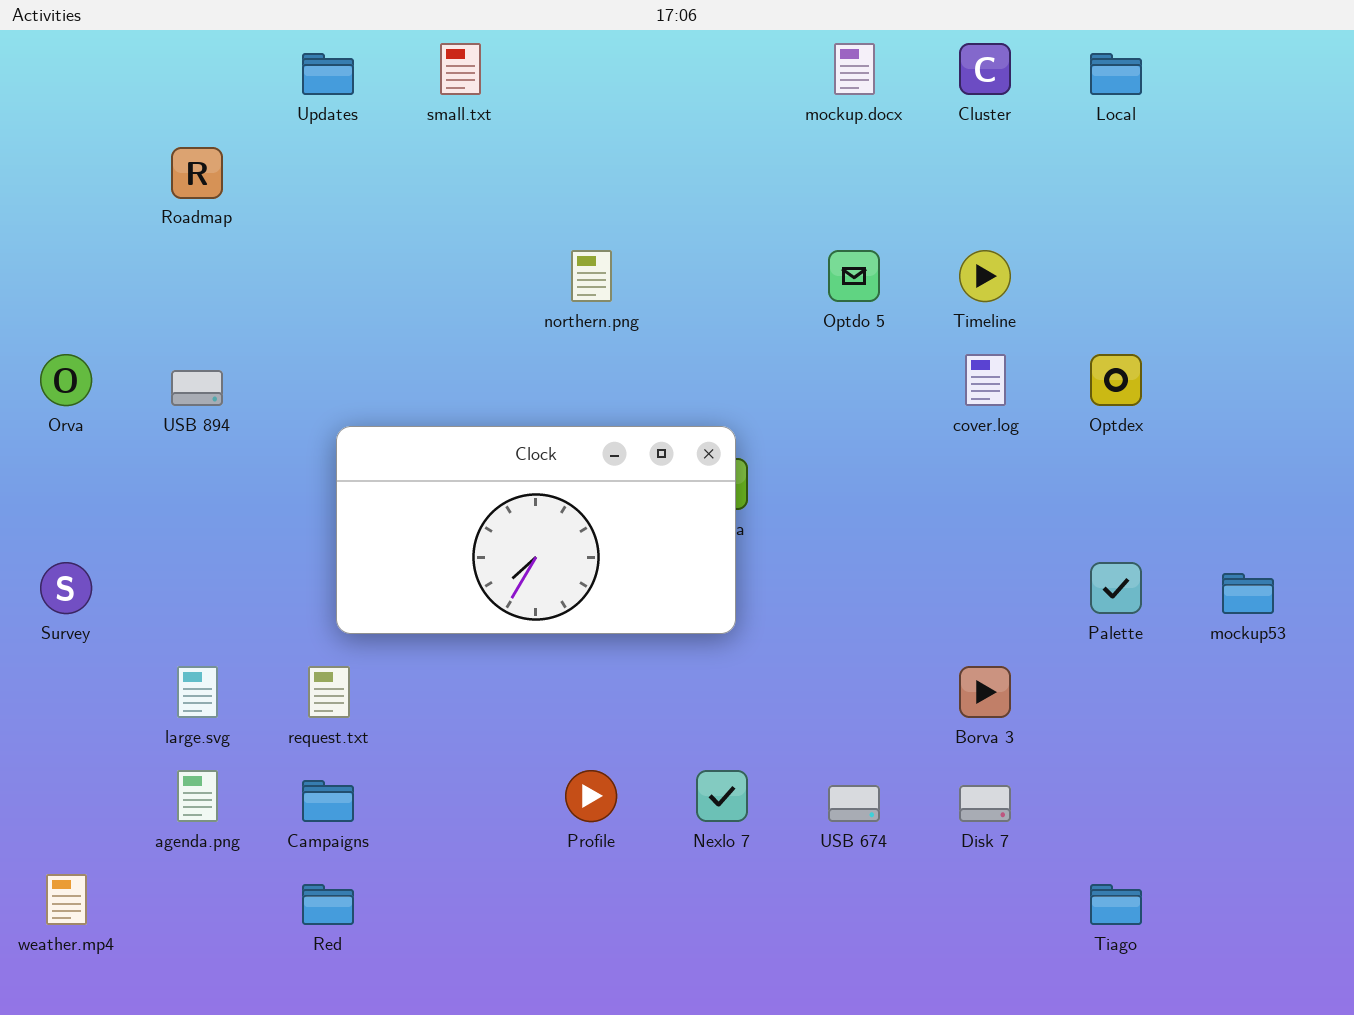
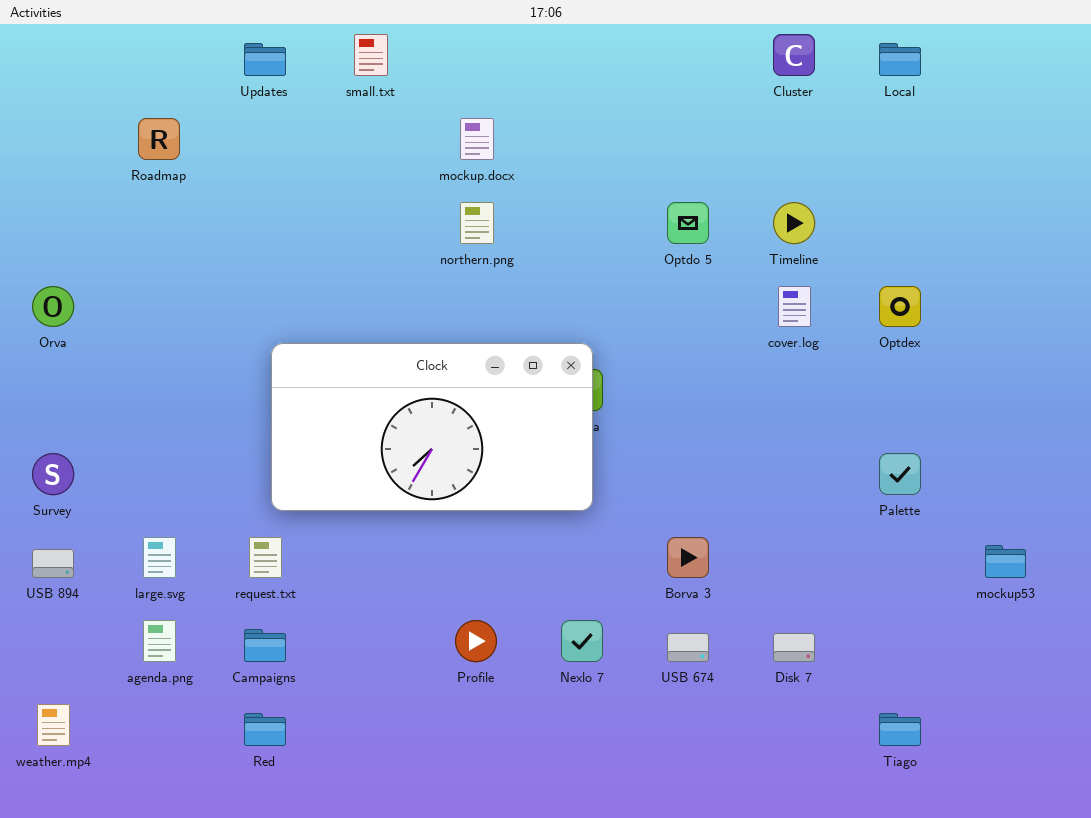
mockup.docx: [834,43,875,95] -> [460,118,494,160], moved
USB 894: [171,370,223,406] -> [32,549,74,578], moved
mockup53: [1222,573,1274,614] -> [985,545,1026,578], moved
Borva 3: [959,666,1011,718] -> [667,537,709,578], moved

